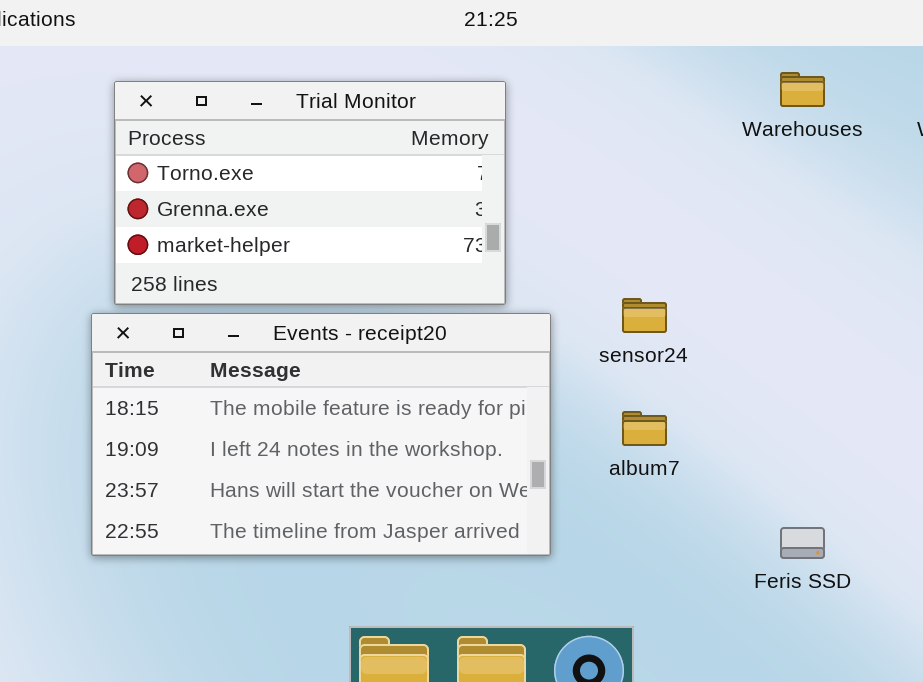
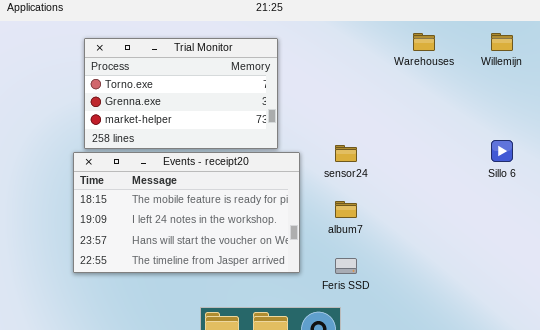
Feris SSD: [780,527,825,559] -> [335,258,357,274], moved

